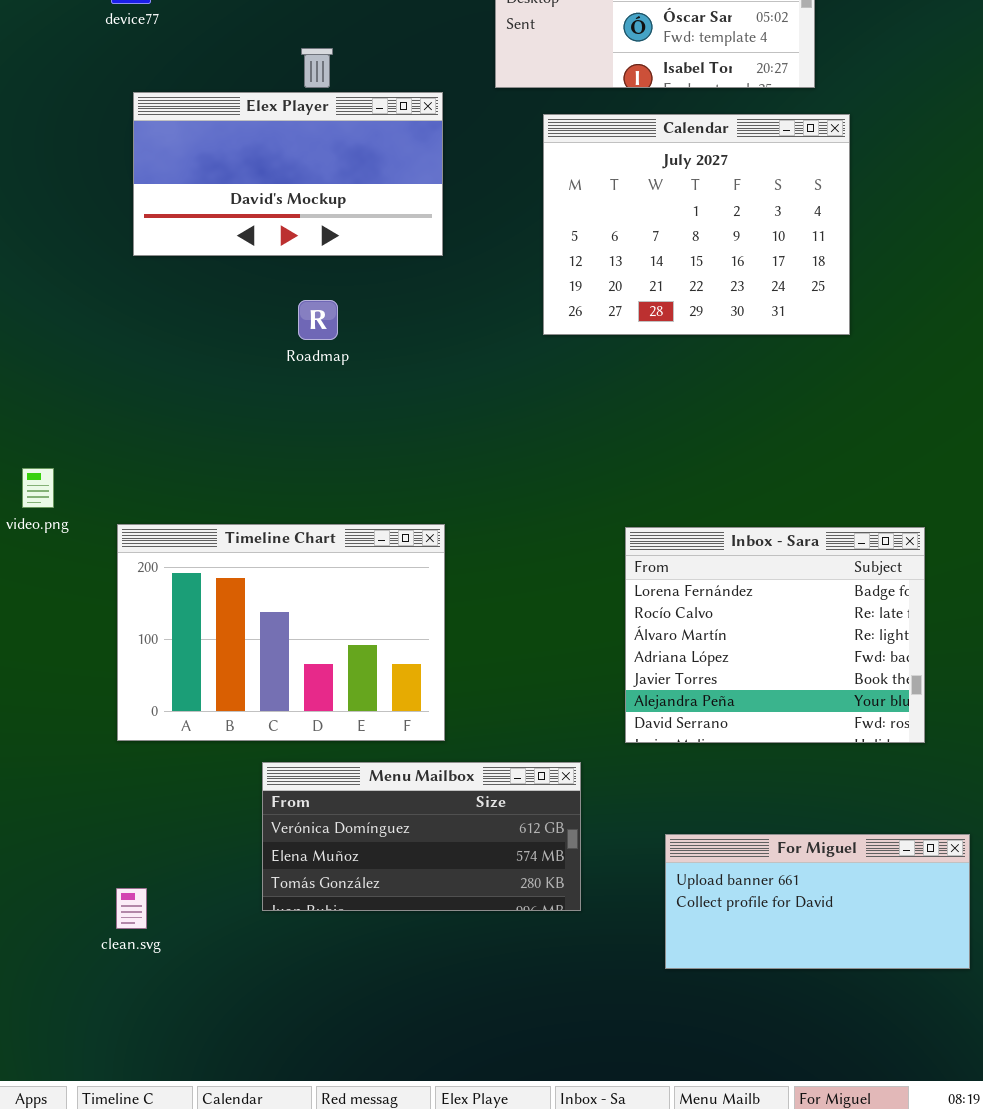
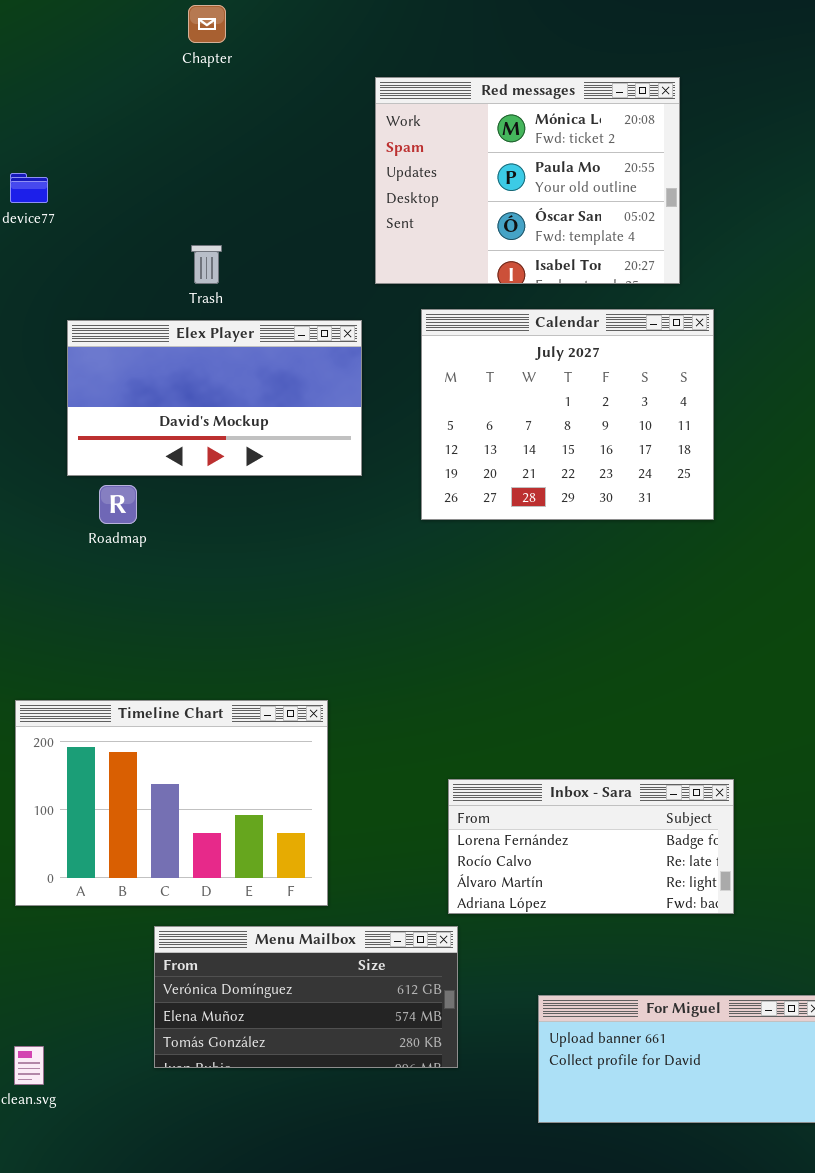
Elex Player: [133,92,443,256] -> [67,320,362,476], moved
Roadmap: [298,300,338,340] -> [99,485,137,524], moved
Inbox - Sara: [625,527,925,743] -> [448,779,734,914], moved, resized

